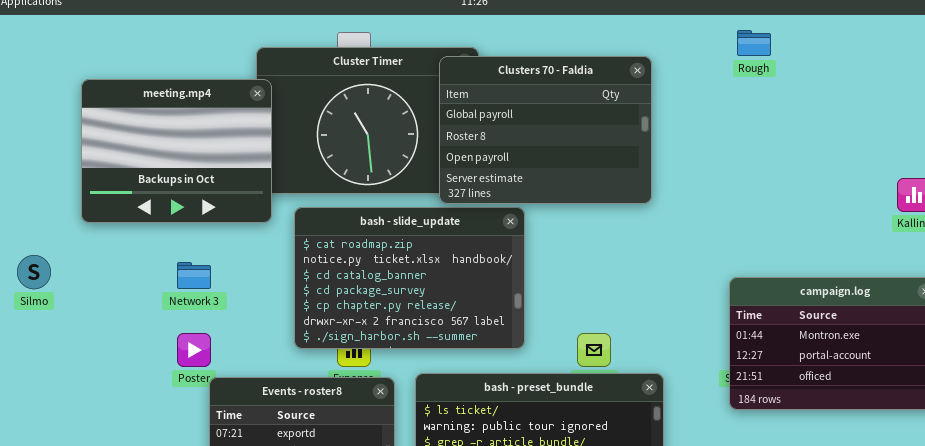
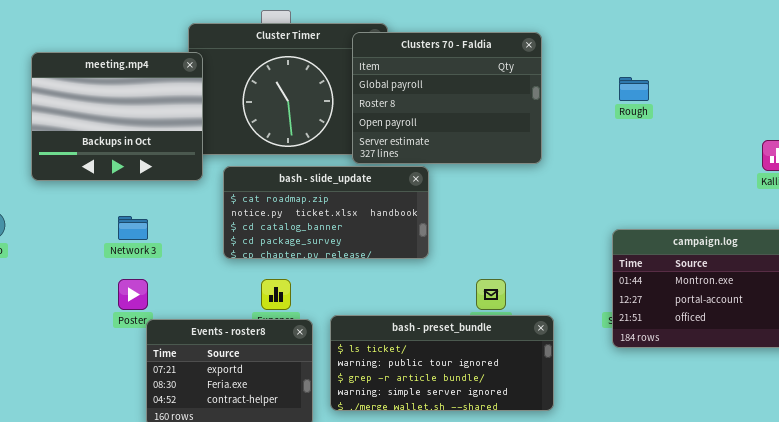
Rough: [737,30,771,56] -> [619,77,649,101], moved
bash - slide_update: [294,207,525,349] -> [223,166,429,259], resized

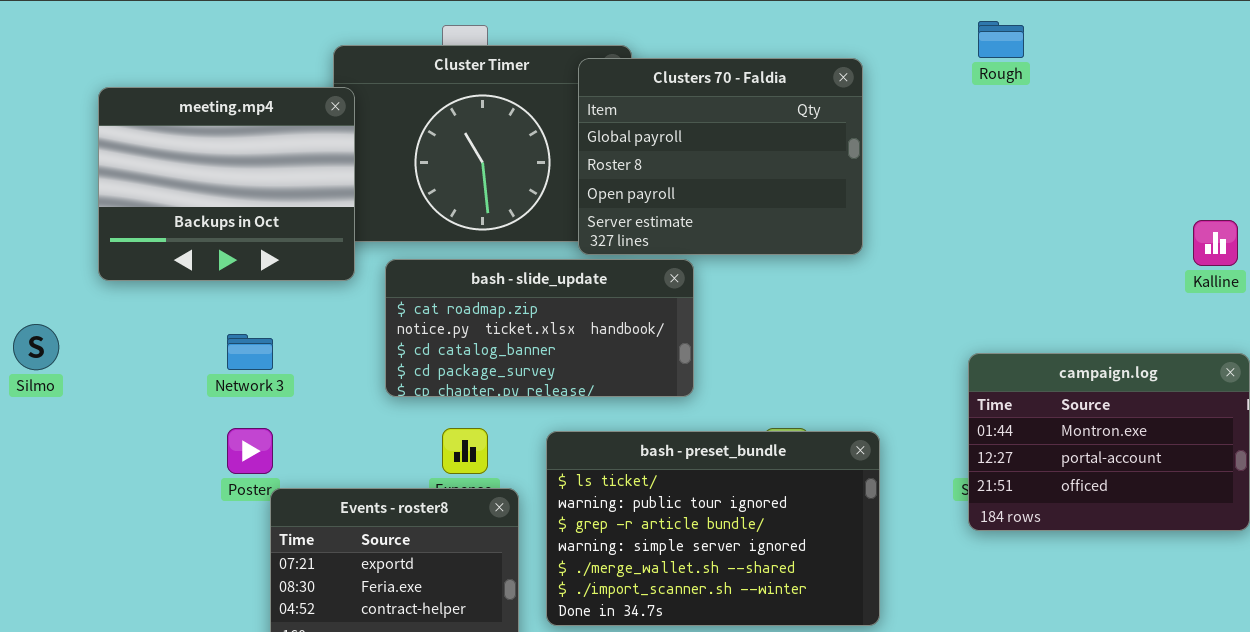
Rough: [619,77,649,101] -> [978,21,1024,58], moved
bash - preset_bundle: [330,315,554,411] -> [546,431,880,626], resized

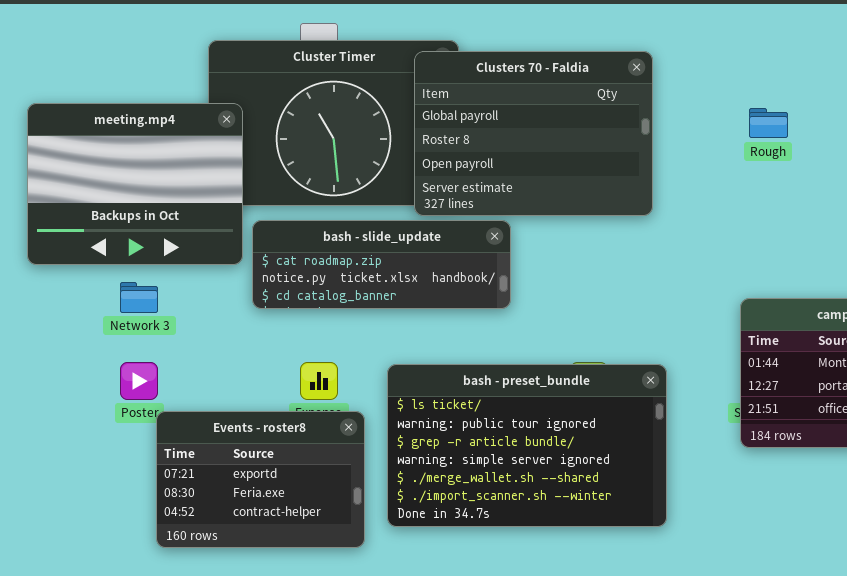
Rough: [978,21,1024,58] -> [749,108,788,138], moved
meeting.mp4: [98,87,355,281] -> [27,103,243,265], moved
bash - slide_update: [385,259,694,397] -> [252,220,511,309], resized

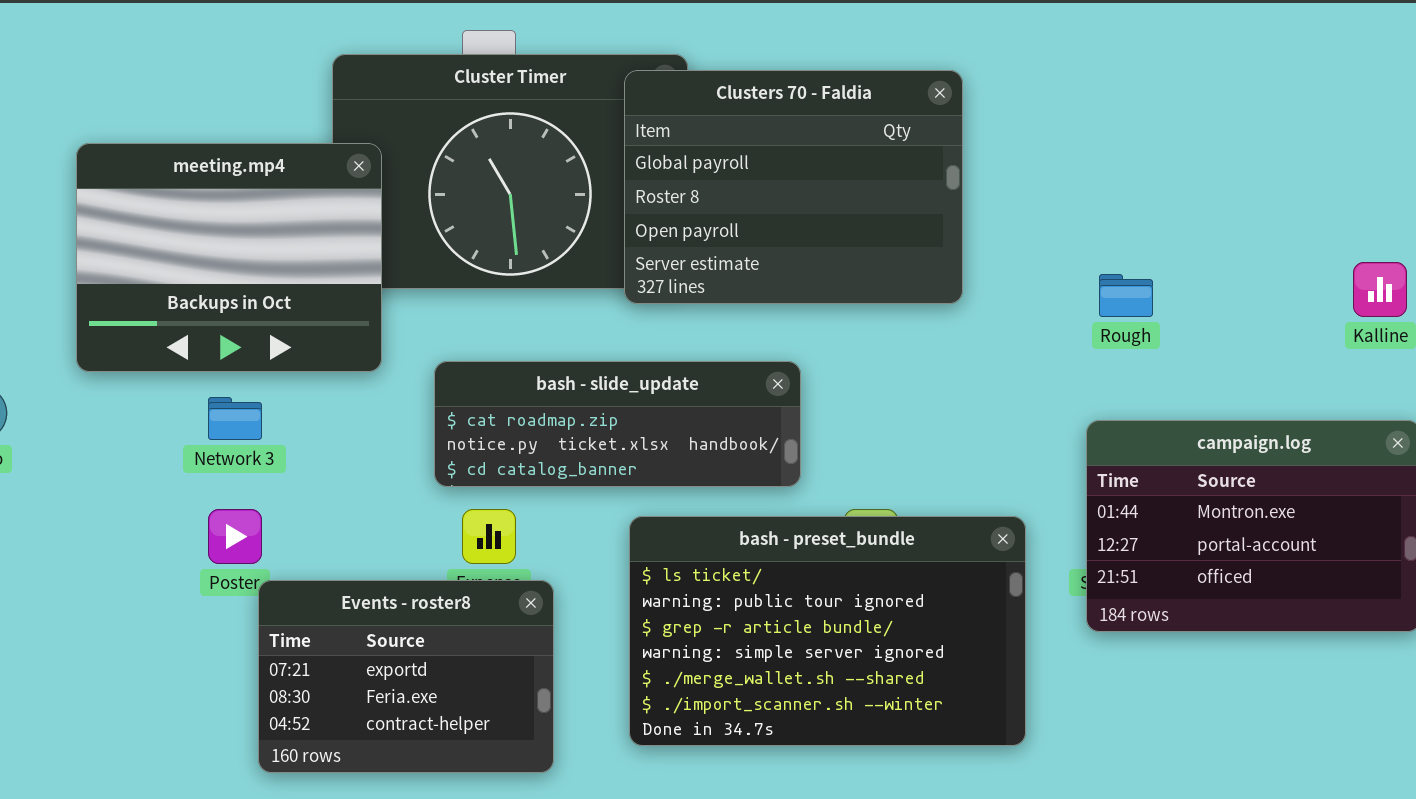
Rough: [749,108,788,138] -> [1099,274,1153,317], moved
bash - slide_update: [252,220,511,309] -> [434,361,801,487], moved
bash - preset_bundle: [387,364,667,527] -> [629,516,1026,746], moved

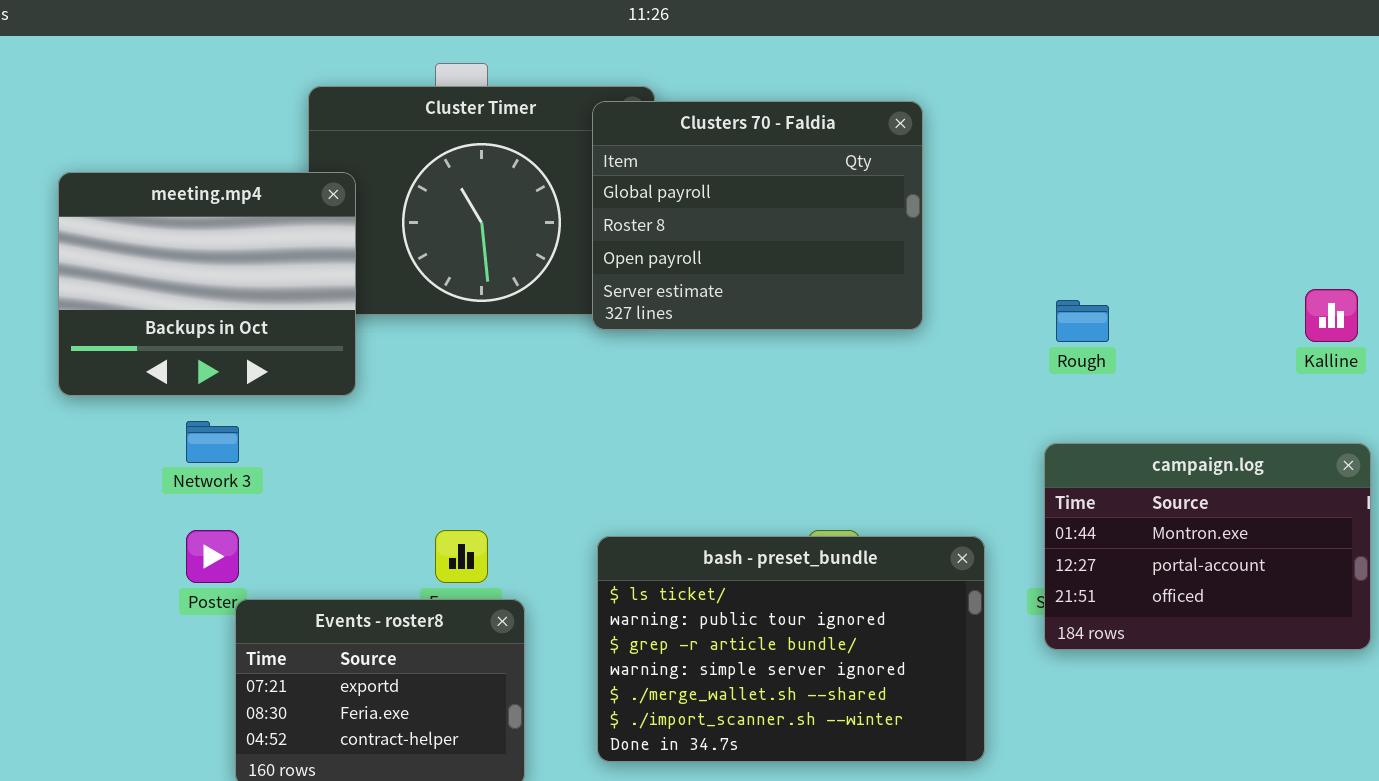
bash - slide_update: [434,361,801,487] -> none, closed

